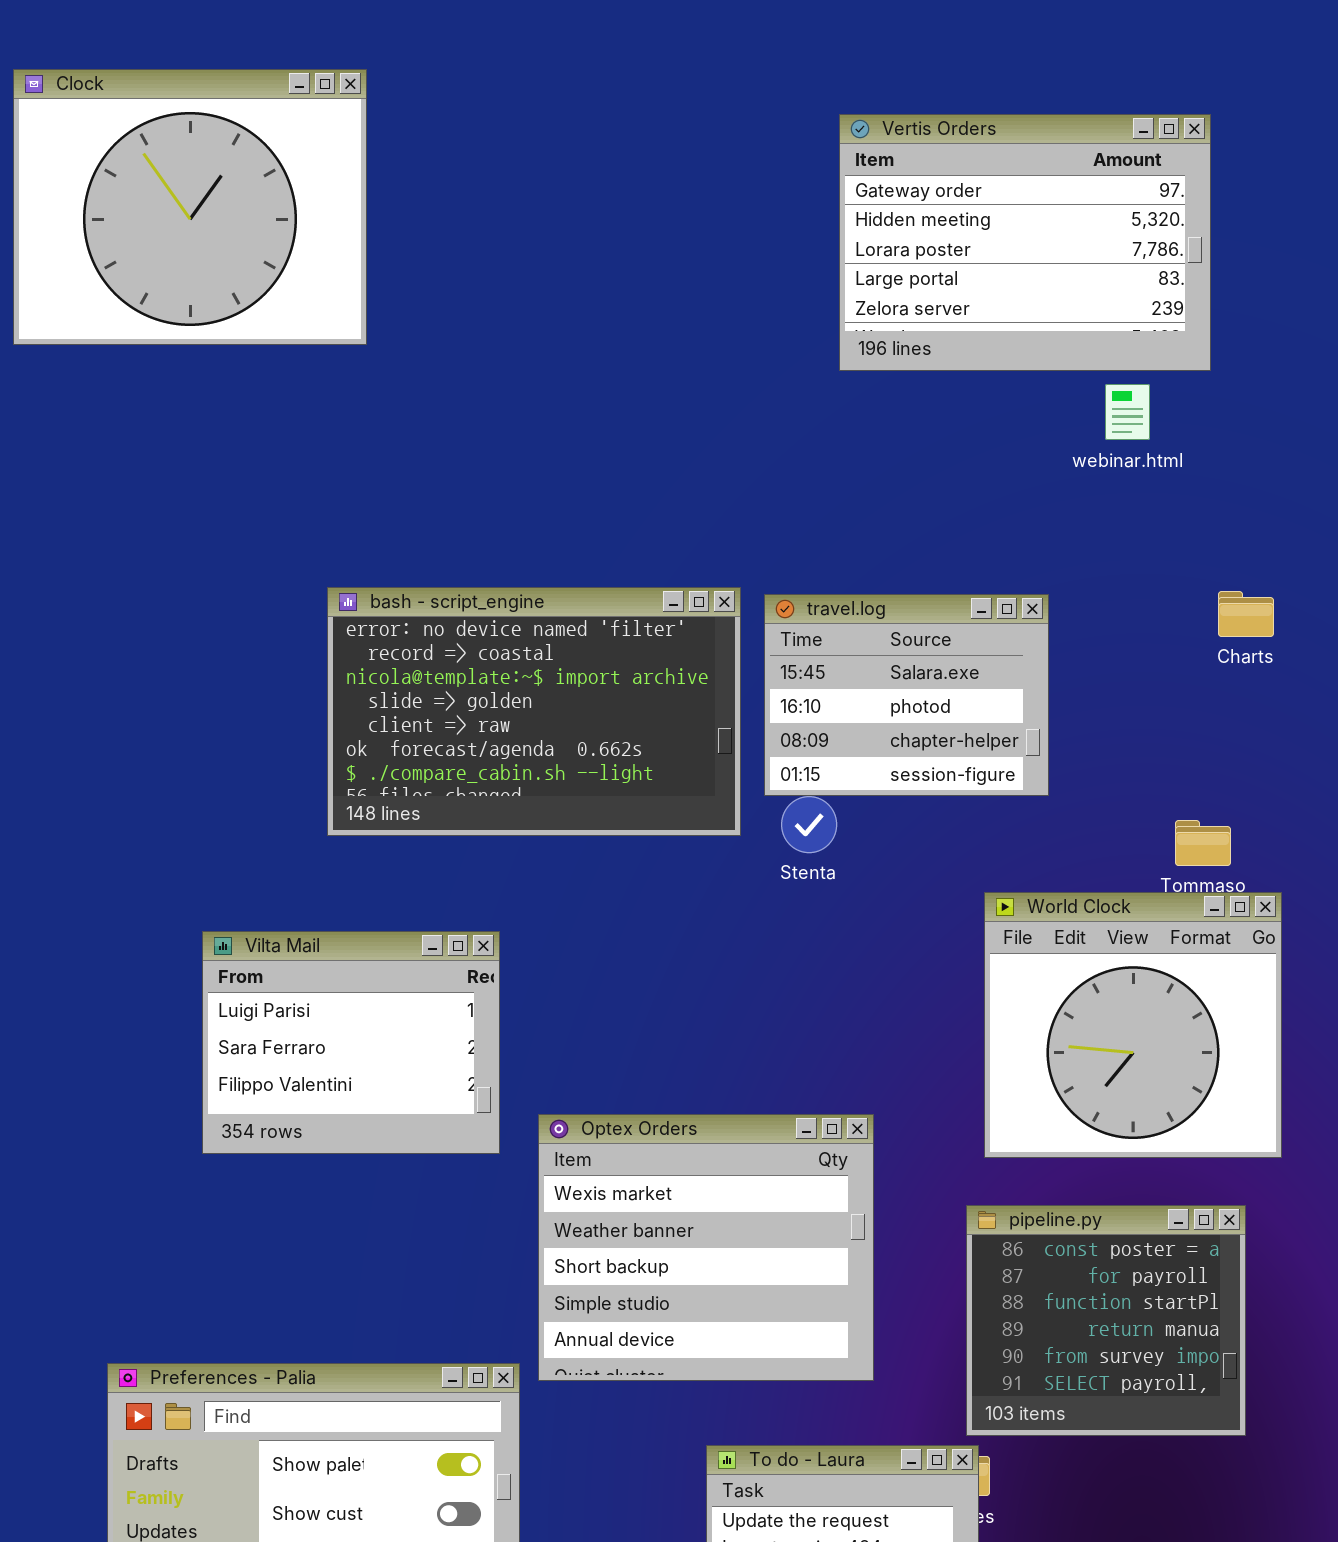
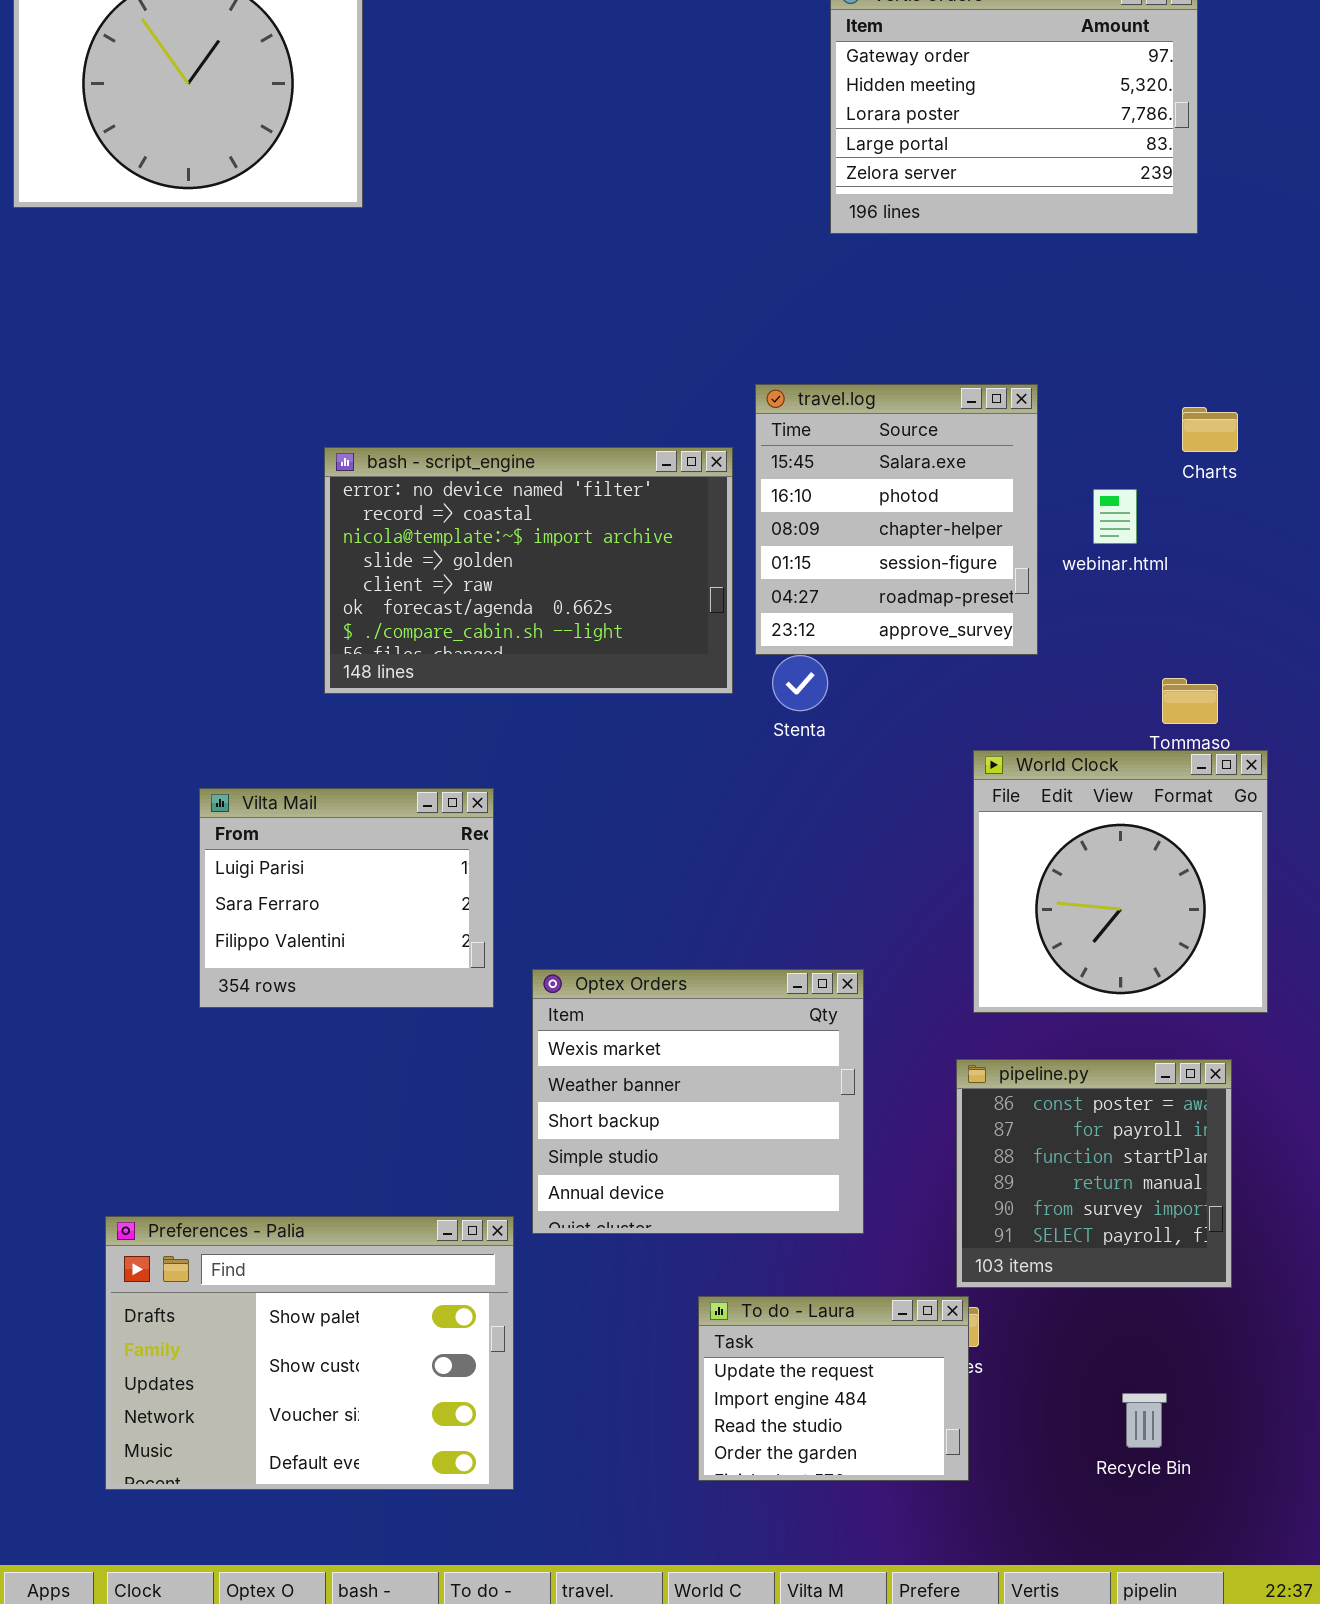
webinar.html: [1105,384,1150,440] -> [1093,489,1137,544], moved
Charts: [1218,591,1274,637] -> [1182,407,1238,452], moved
travel.log: [764,594,1049,796] -> [755,384,1038,655], resized

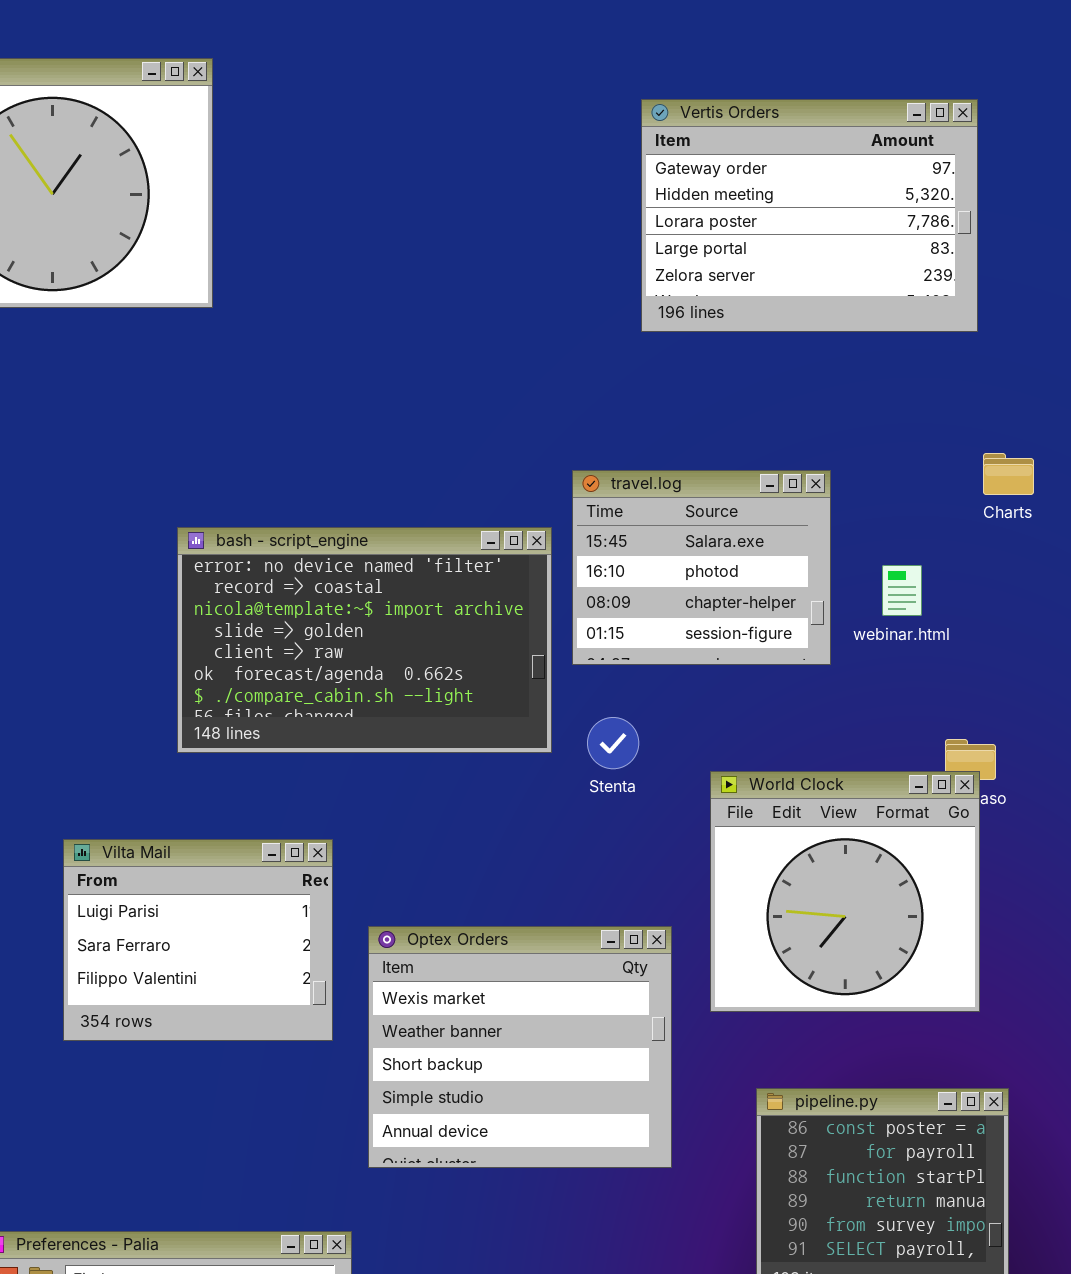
travel.log: [755,384,1038,655] -> [572,470,831,665], resized
Charts: [1182,407,1238,452] -> [983,453,1034,495], moved
World Clock: [973,750,1268,1013] -> [710,771,980,1012], moved
Optex Orders: [532,969,864,1234] -> [368,926,672,1168], moved

